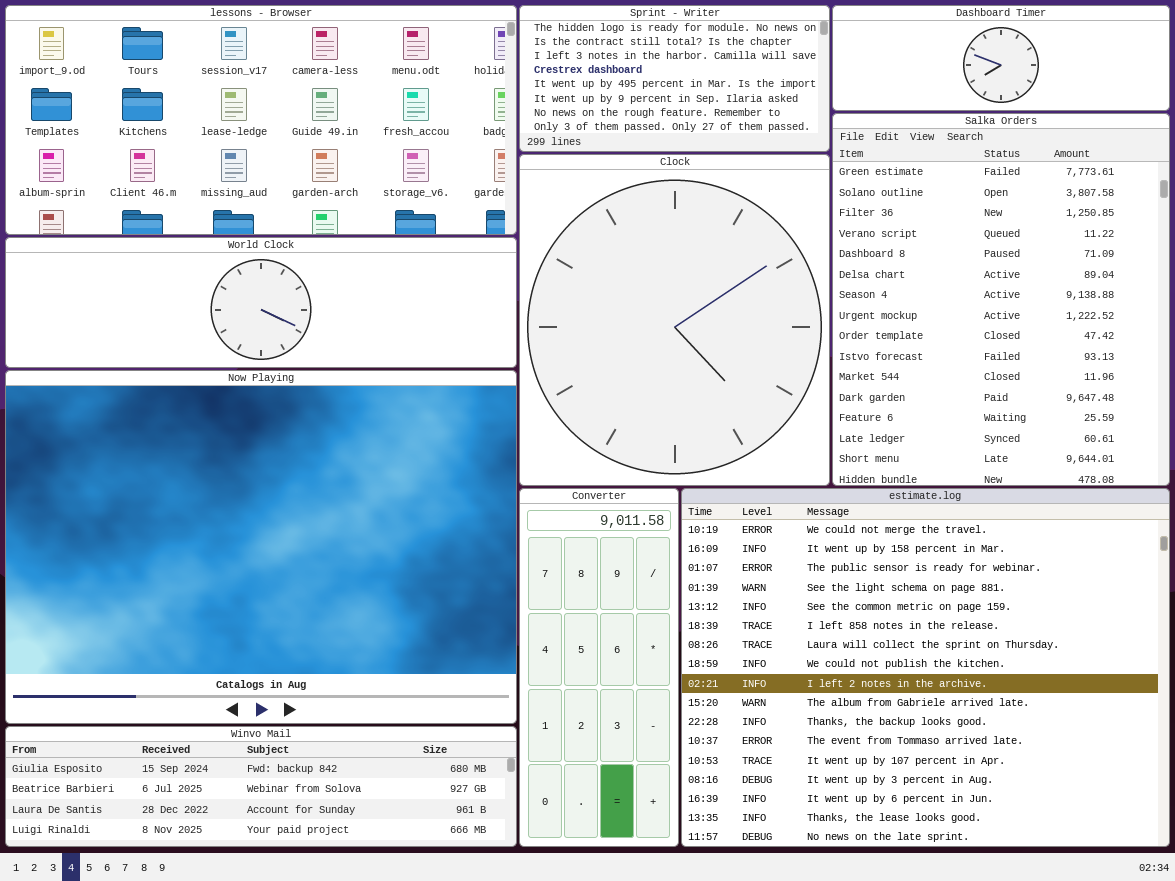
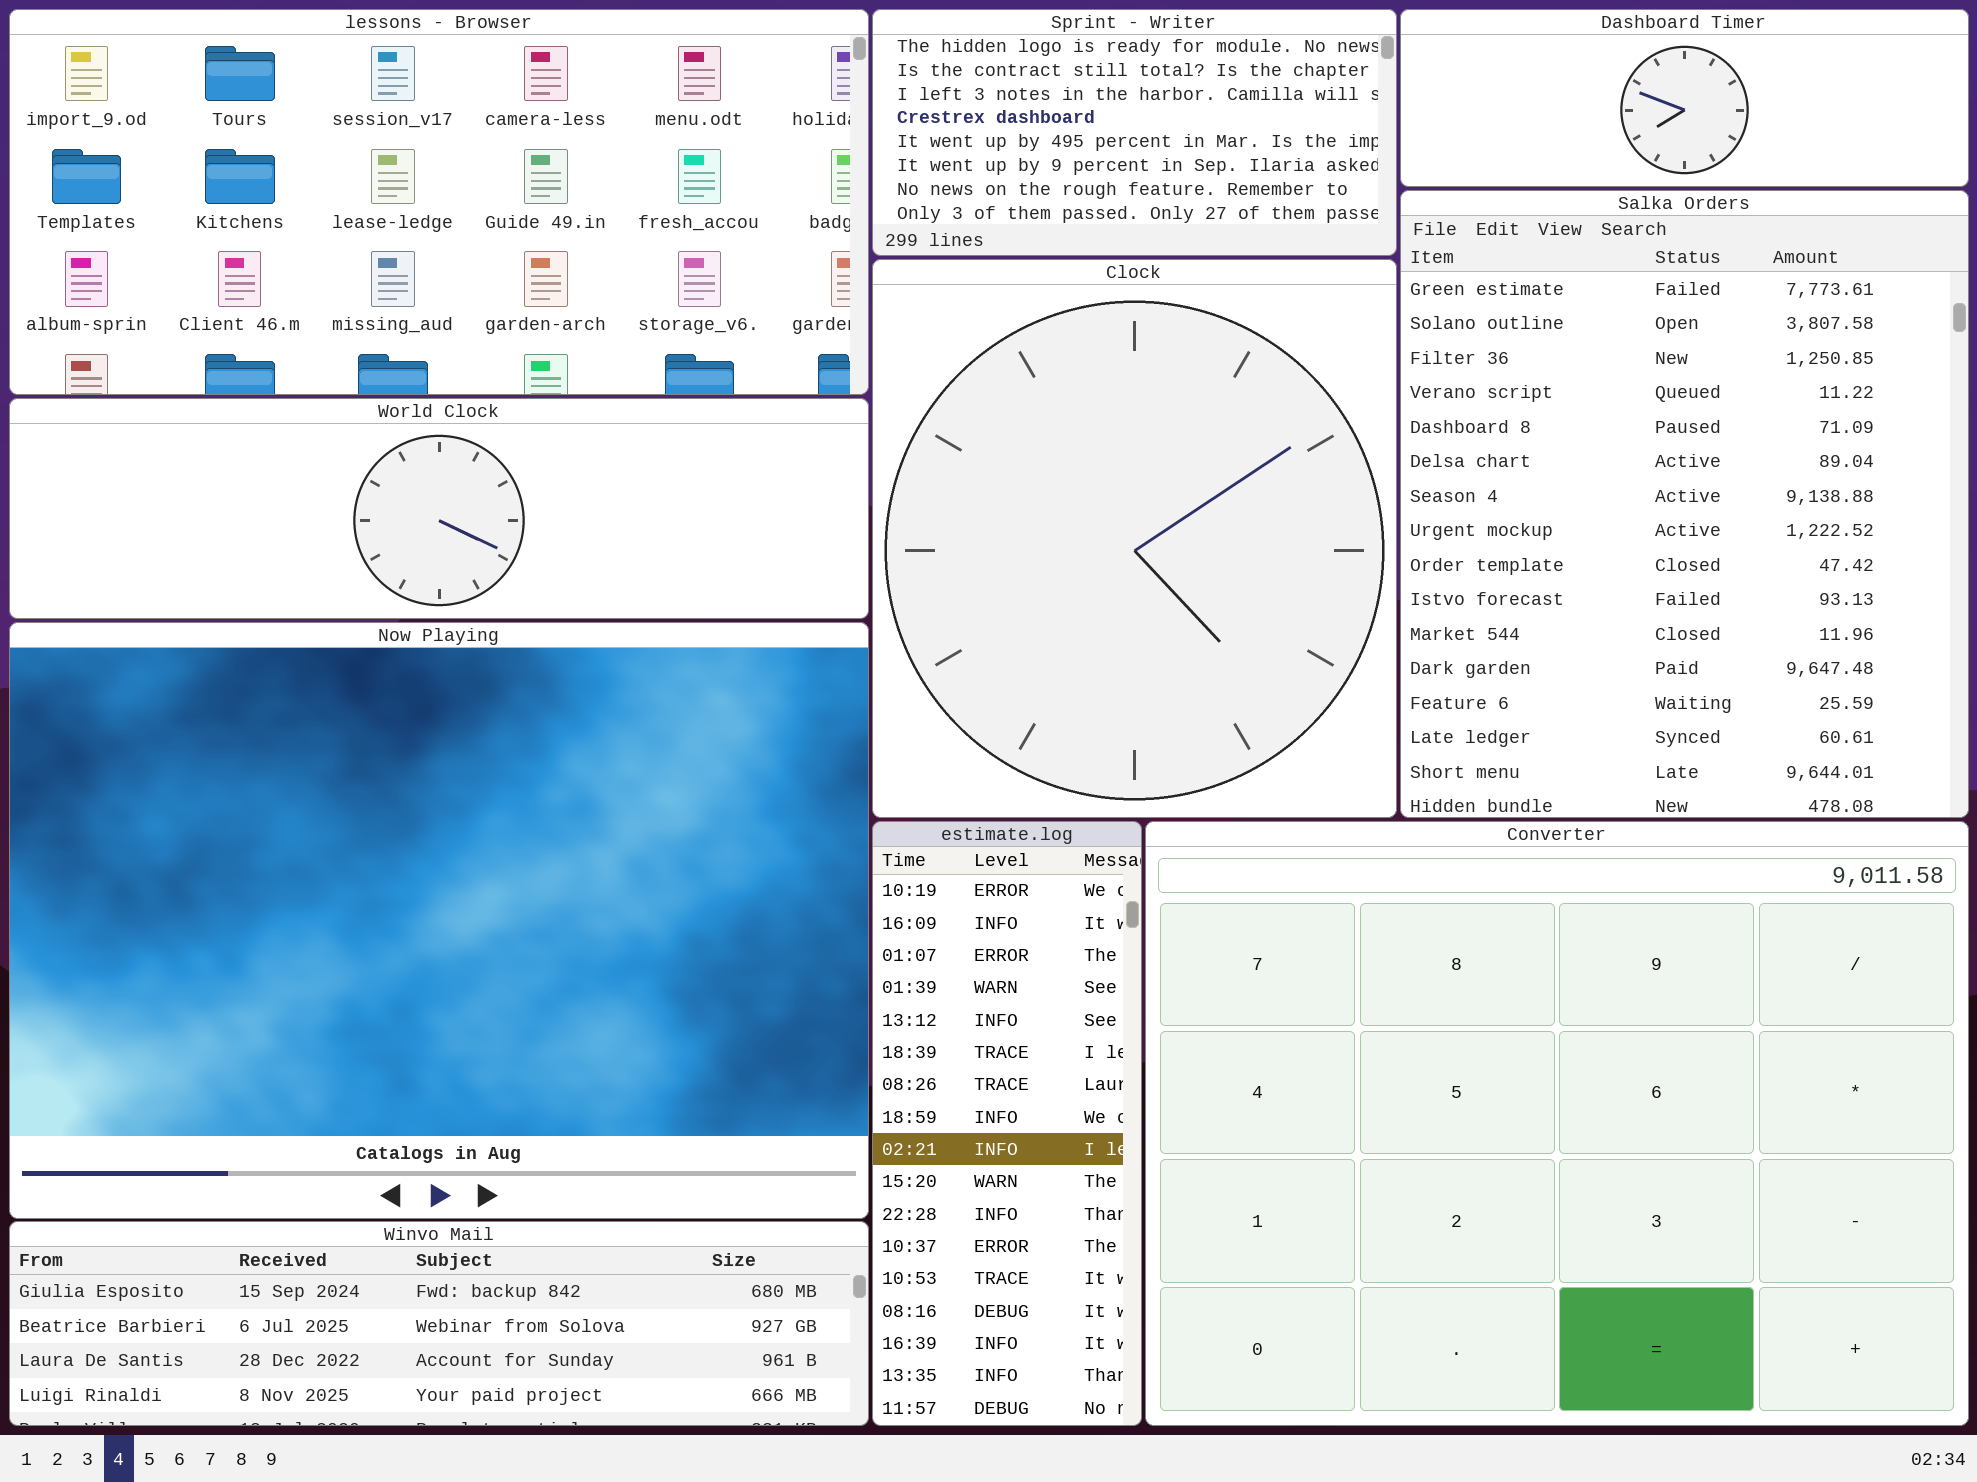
Converter: [519,488,679,847] -> [1145,821,1969,1426], moved, resized
estimate.log: [681,488,1170,847] -> [872,821,1142,1426], moved, resized

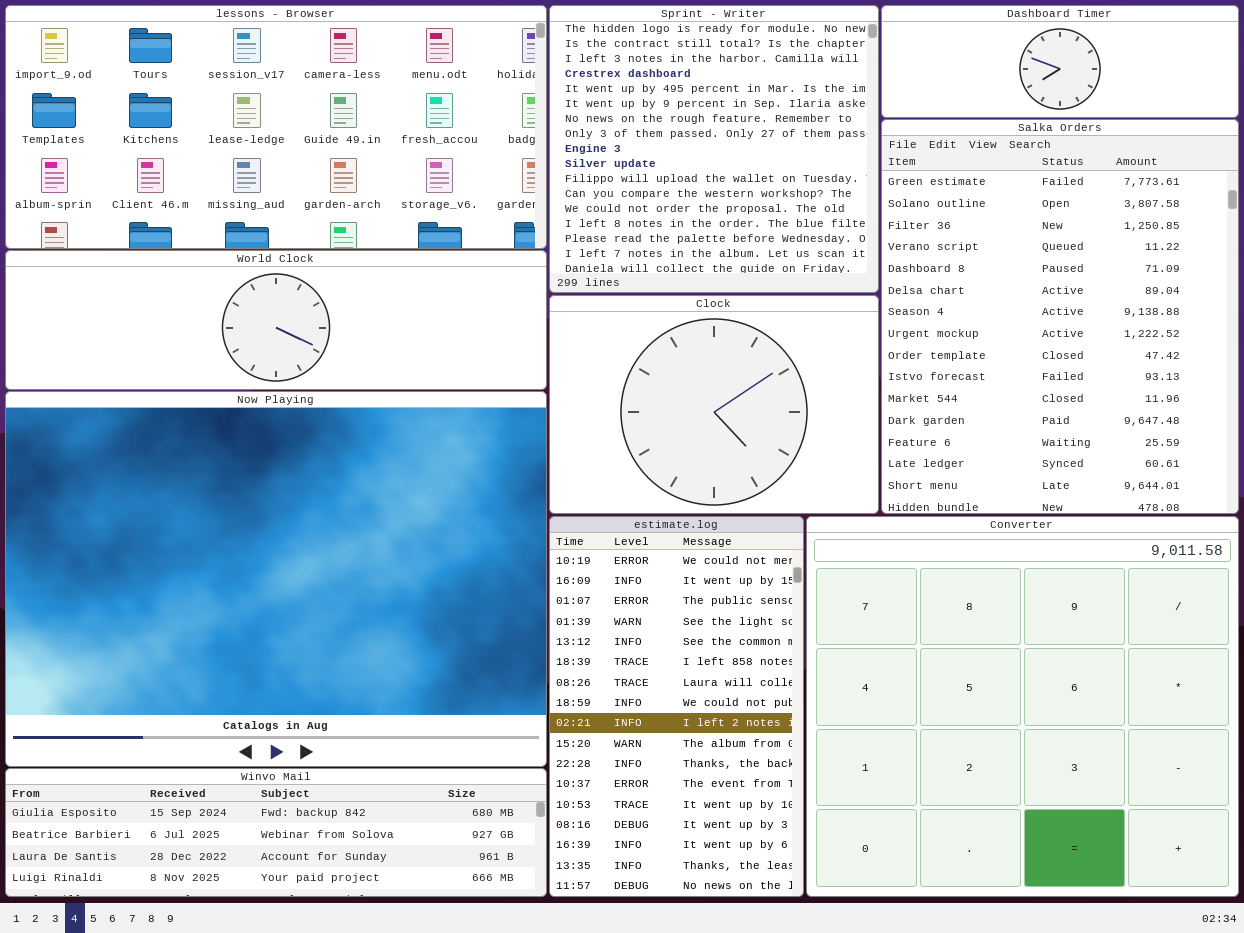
Sprint - Writer: [872,9,1397,256] -> [549,5,879,293], resized
Clock: [872,259,1397,818] -> [549,295,879,514], resized
estimate.log: [872,821,1142,1426] -> [549,516,804,897], resized
Converter: [1145,821,1969,1426] -> [806,516,1239,897], resized

